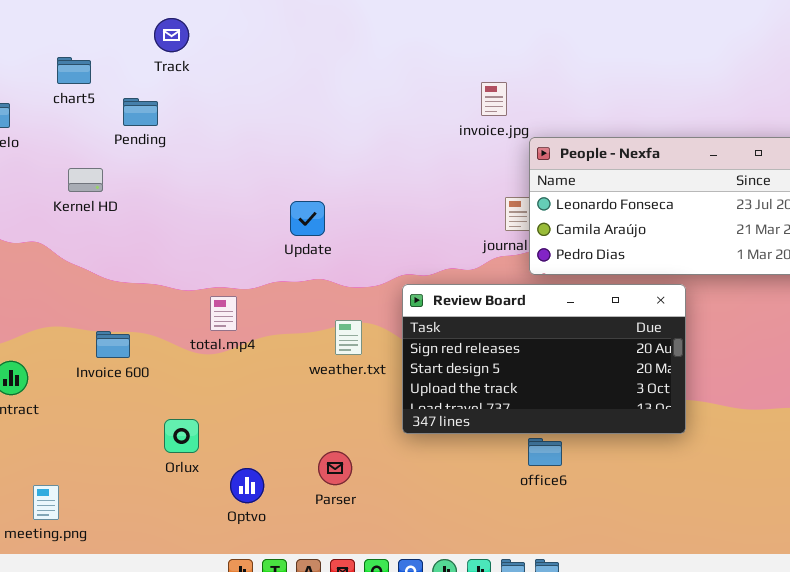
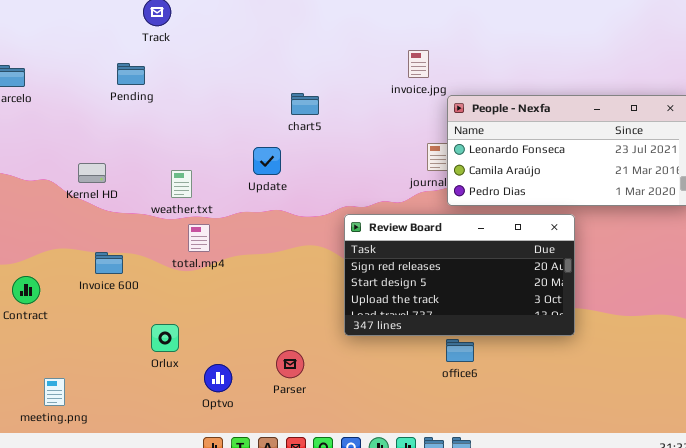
chart5: [57,57,91,84] -> [291,93,319,115], moved
Kernel HD: [68,168,103,192] -> [78,163,106,183], moved
weather.txt: [335,320,362,355] -> [171,170,192,198], moved

